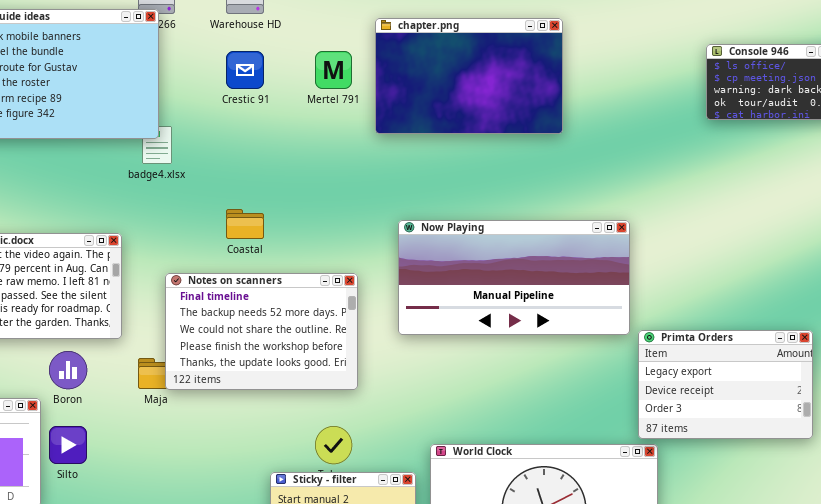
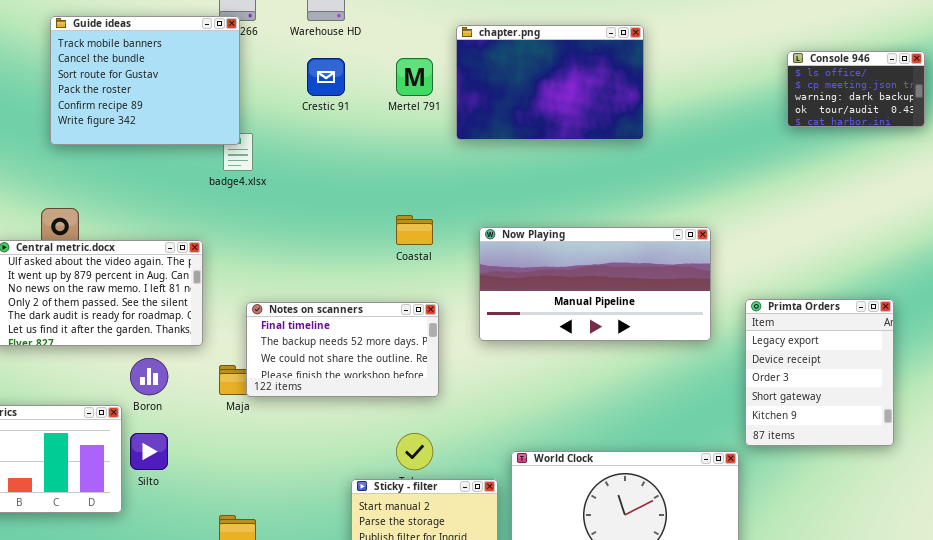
Coastal: [226,209,264,239] -> [396,215,433,245], moved
Notes on scanners: [165,273,358,390] -> [246,302,439,397], resized
Primta Orders: [638,330,813,439] -> [745,299,894,446], resized

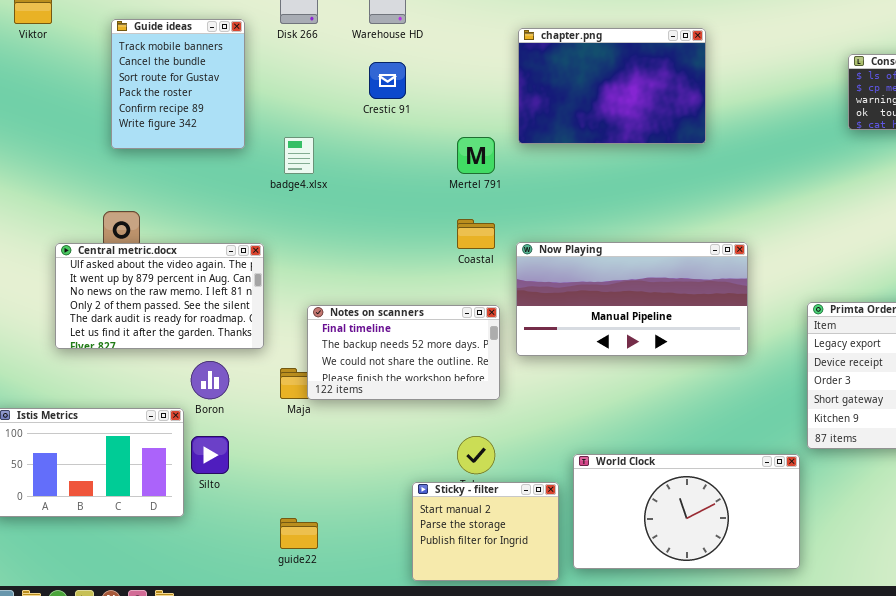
Guide ideas: [50,16,240,145] -> [111,19,245,149], resized
Mertel 791: [396,58,433,96] -> [457,137,495,174], moved
Now Playing: [479,227,711,341] -> [516,242,748,356], moved

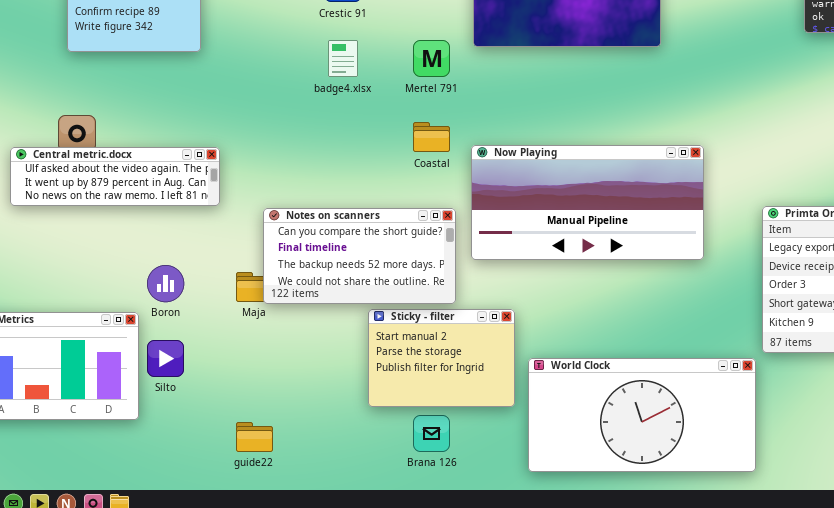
badge4.xlsx: [284,137,314,174] -> [328,40,358,77], moved
Central metric.docx: [55,243,264,349] -> [10,147,220,206], resized
Notes on scanners: [307,305,500,400] -> [263,208,456,304], scrolled up 1 row
Sticky - filter: [412,482,559,581] -> [368,309,515,407], moved

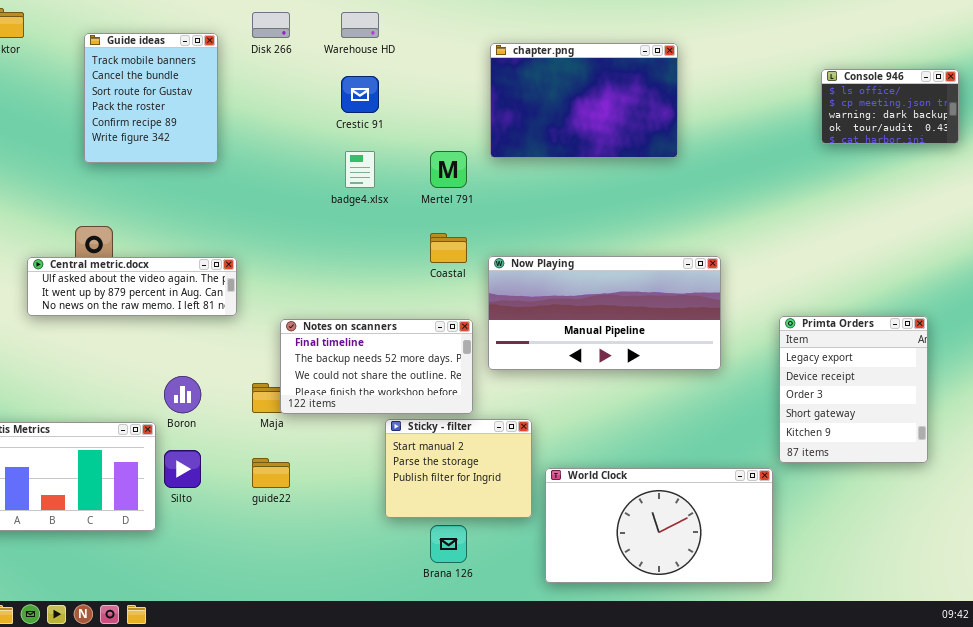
Notes on scanners: [263,208,456,304] -> [280,319,473,414], scrolled down 1 row
guide22: [236,422,273,452] -> [252,458,290,488], moved

